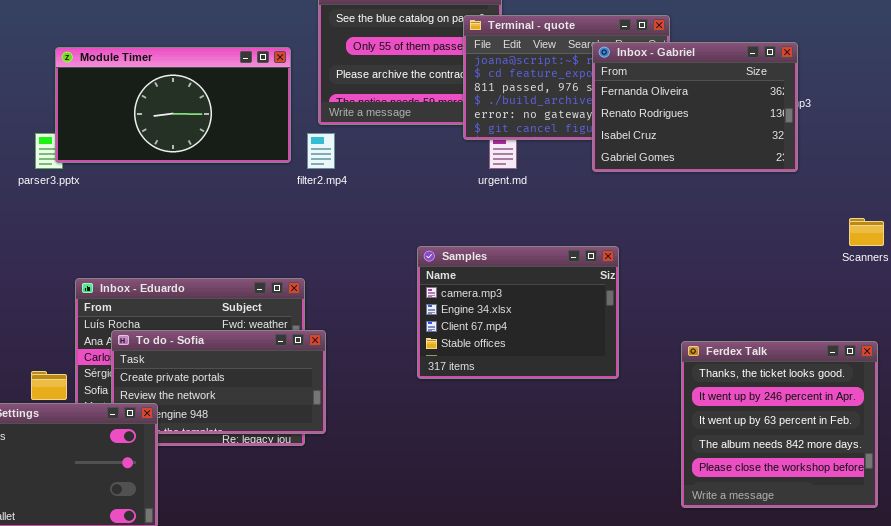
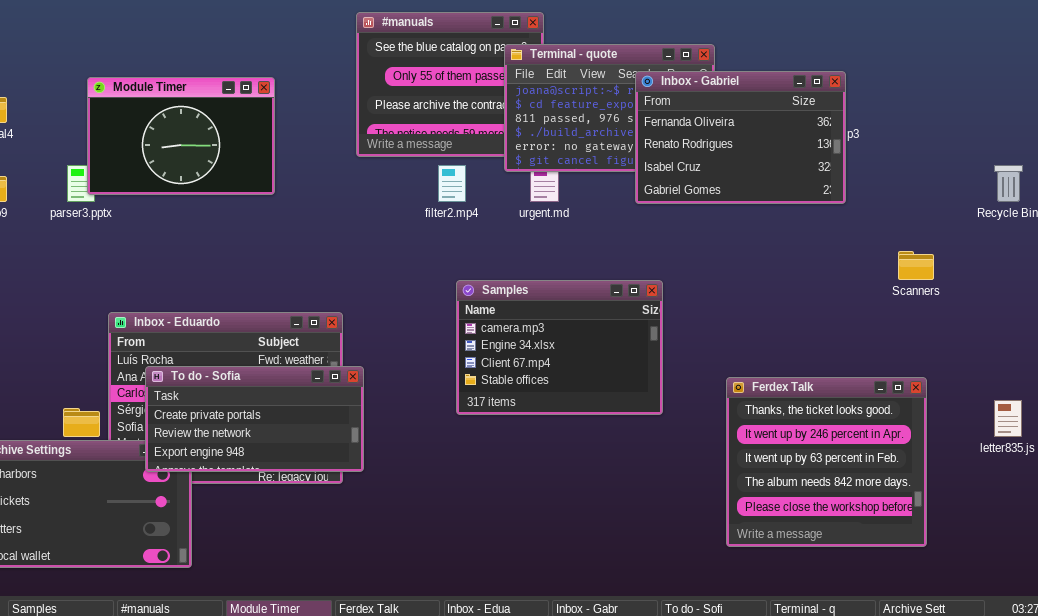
Module Timer: [55,47,291,163] -> [87,77,275,195], resized
filter2.mp4: [307,133,335,169] -> [438,165,466,202], moved
To do - Sofia: [111,330,326,434] -> [145,366,364,472], raised

